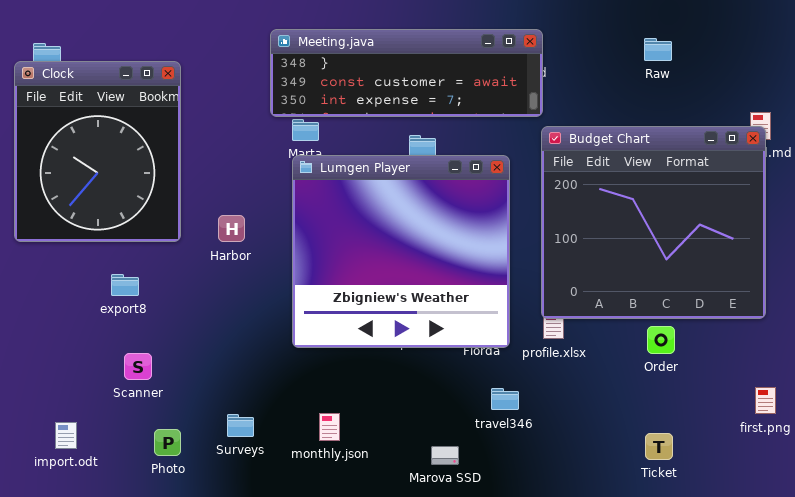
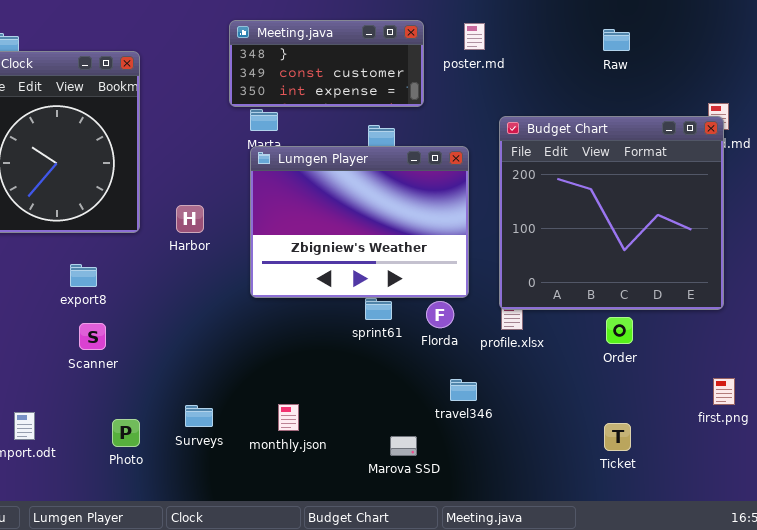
Meeting.java: [270,29,543,117] -> [229,20,424,107], resized
Lumgen Player: [292,155,510,348] -> [250,146,469,298], resized
Scanner: [124,353,152,380] -> [79,323,106,350], moved

